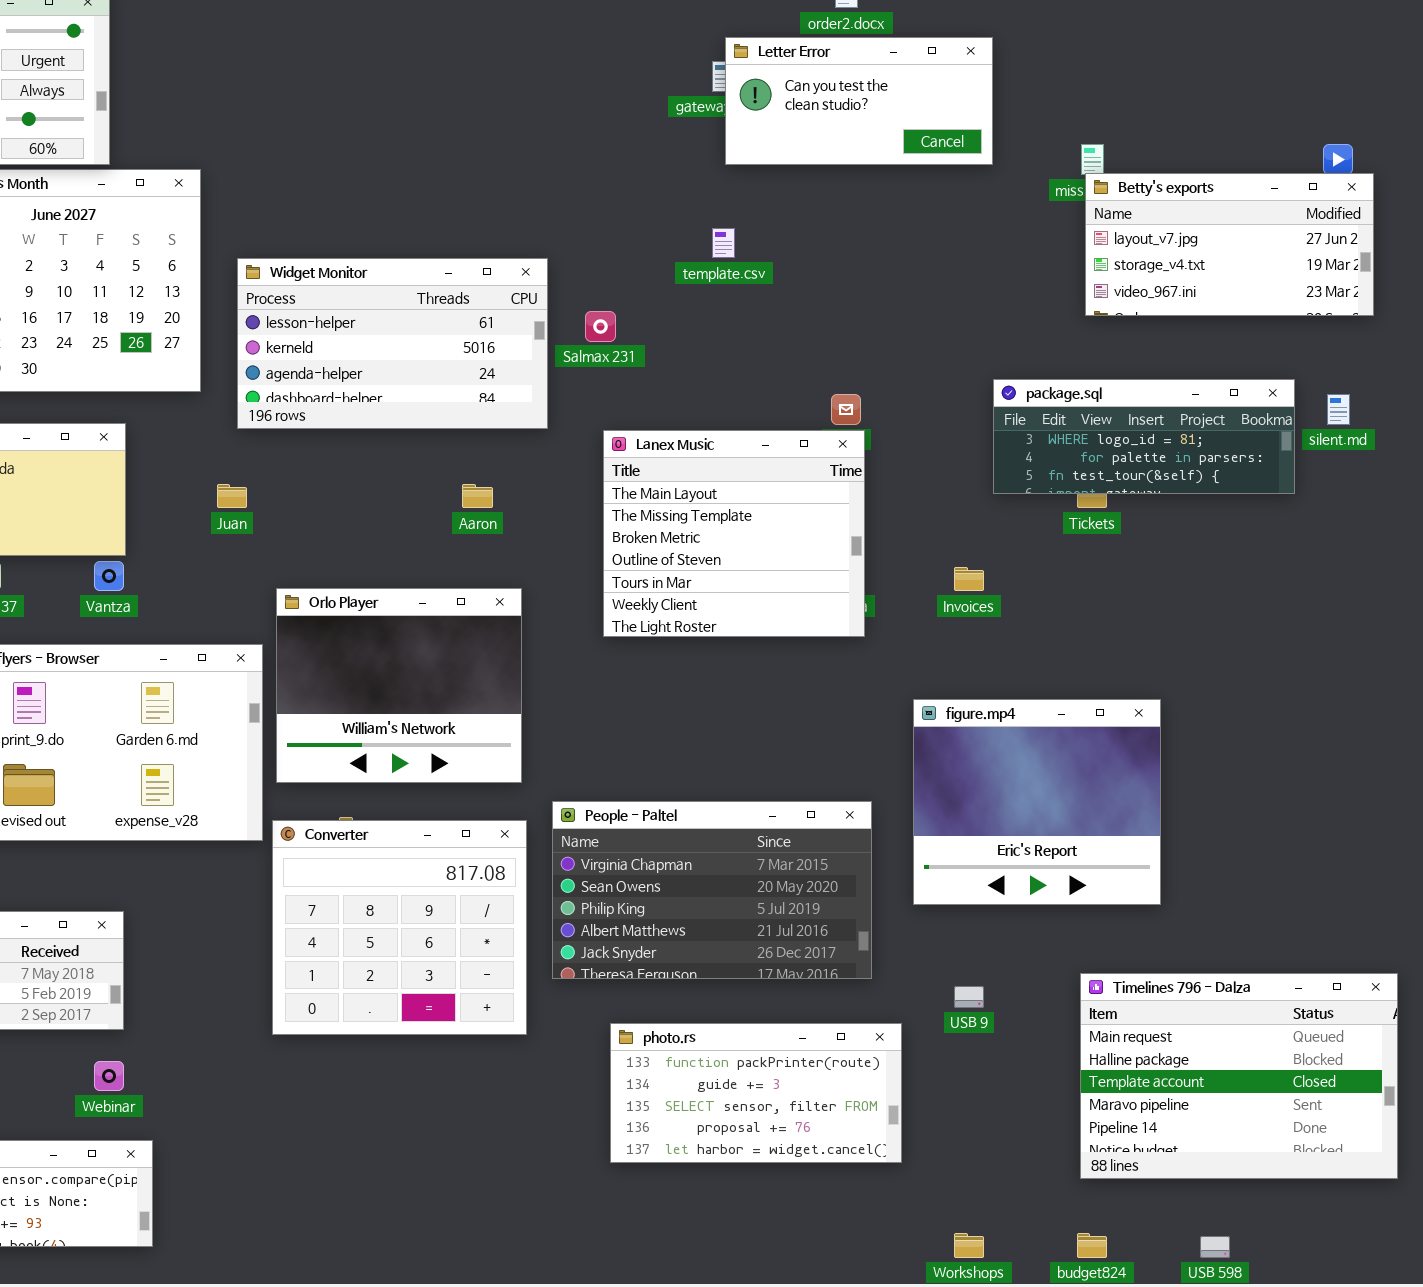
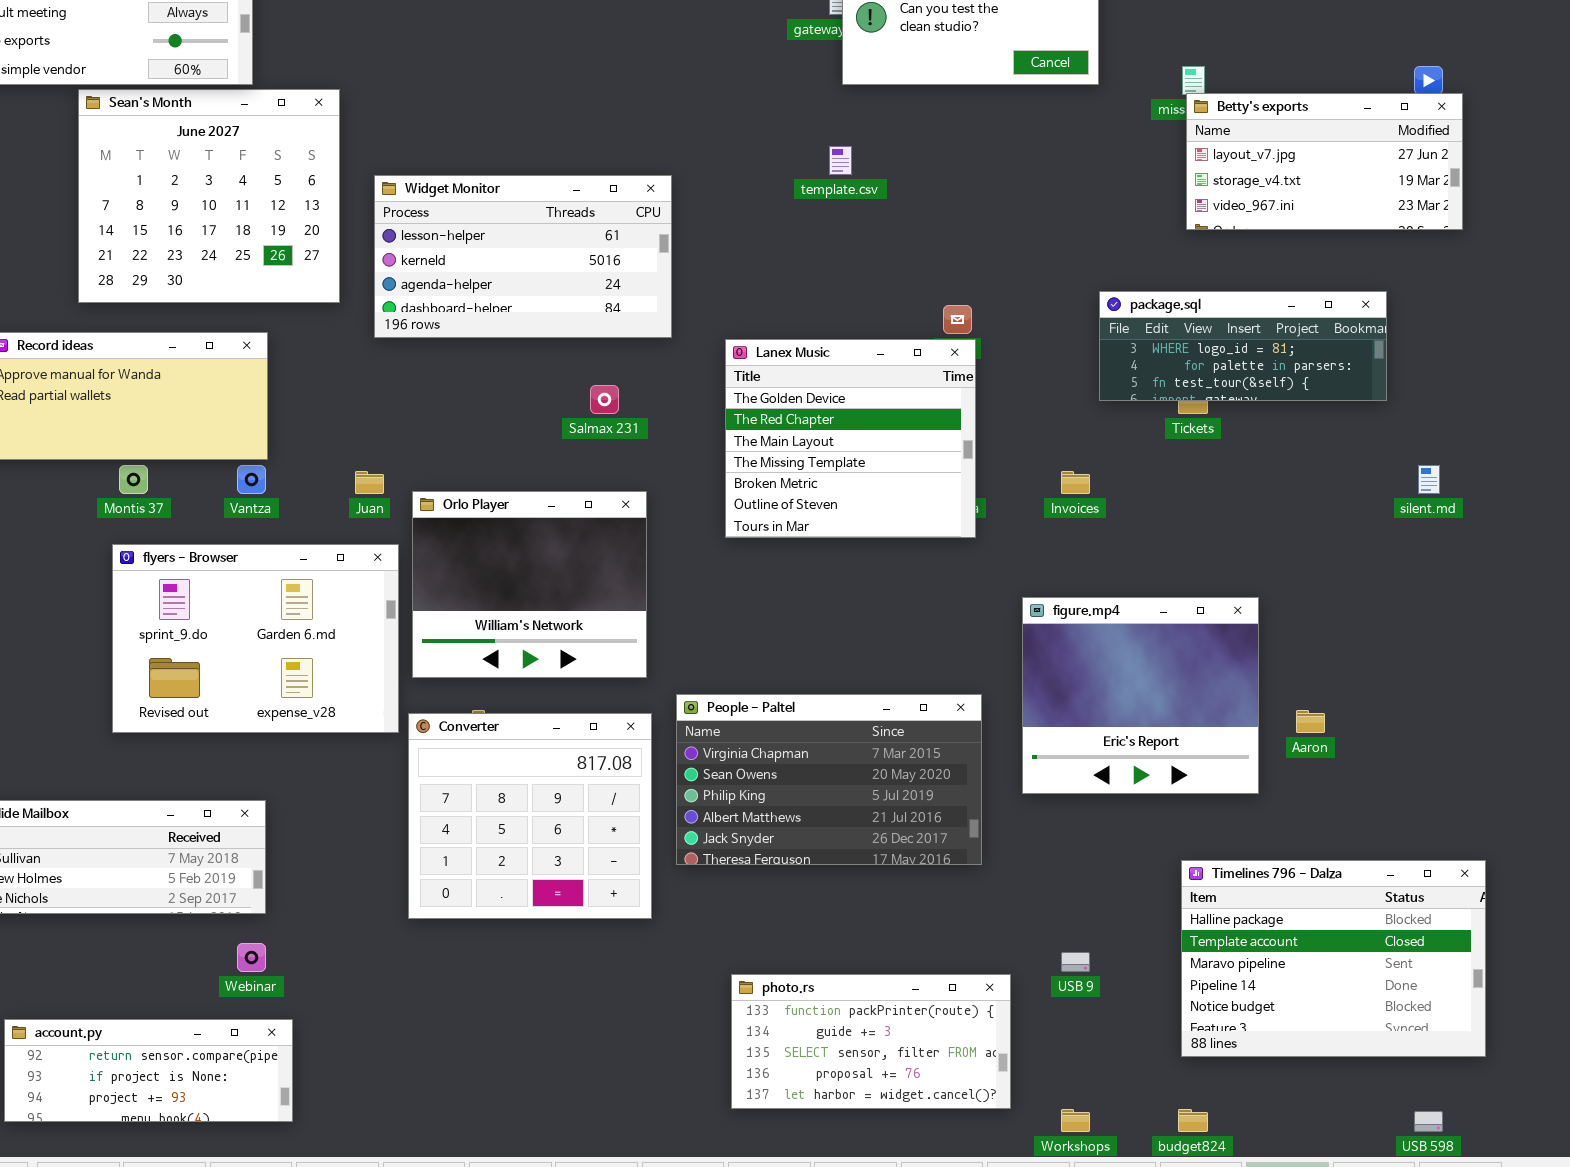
Salmax 231: [585,311,616,342] -> [590,385,619,414], moved
silent.md: [1327,394,1350,425] -> [1418,465,1440,494], moved
Lanex Music: [603,430,865,637] -> [725,339,976,538], scrolled up 2 rows
Juan: [217,484,247,508] -> [355,471,384,494], moved
Aaron: [462,484,493,508] -> [1296,710,1325,733], moved
Timelines 796 - Dalza: [1080,973,1398,1179] -> [1181,860,1486,1057], scrolled down 1 row
USB 9: [954,986,984,1008] -> [1061,952,1090,972], moved
photo.rs: [610,1023,902,1163] -> [731,974,1011,1109], moved
USB 598: [1200,1236,1230,1258] -> [1414,1111,1443,1132], moved

